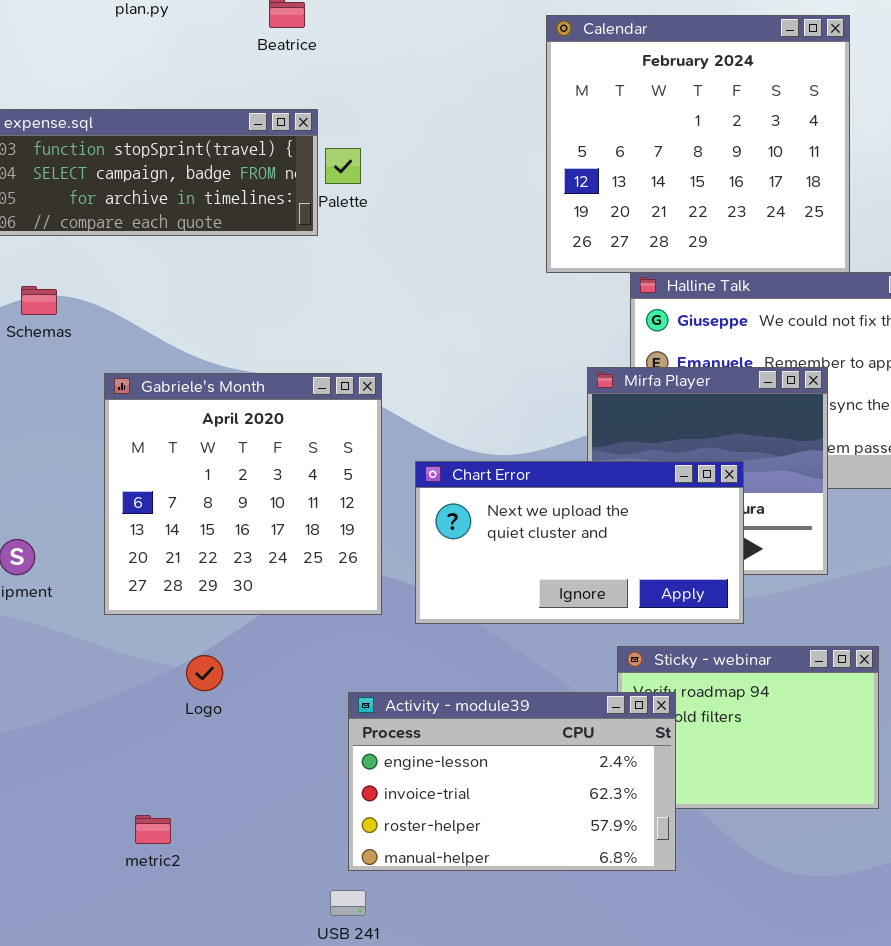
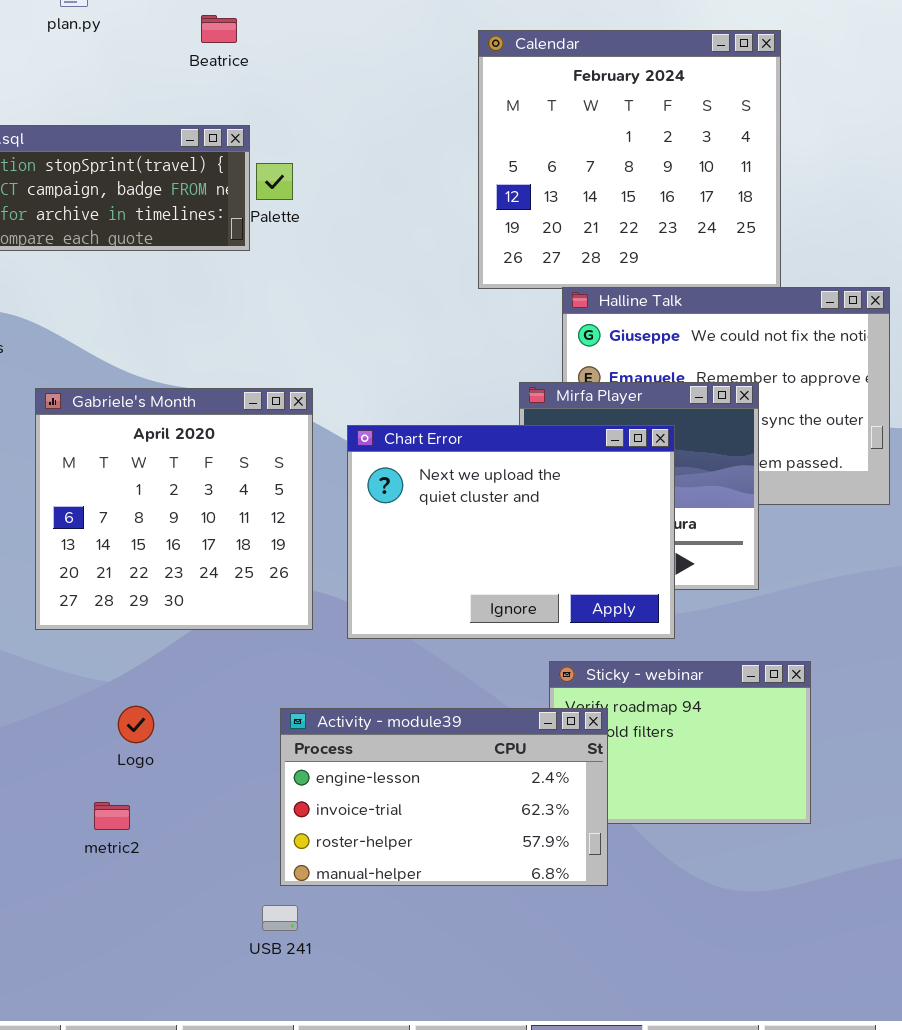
Chart Error: [415,461,744,624] -> [347,425,675,639], resized
Logo: [186,655,223,691] -> [118,706,154,743], moved
metric2: [135,815,171,844] -> [94,802,130,830], moved

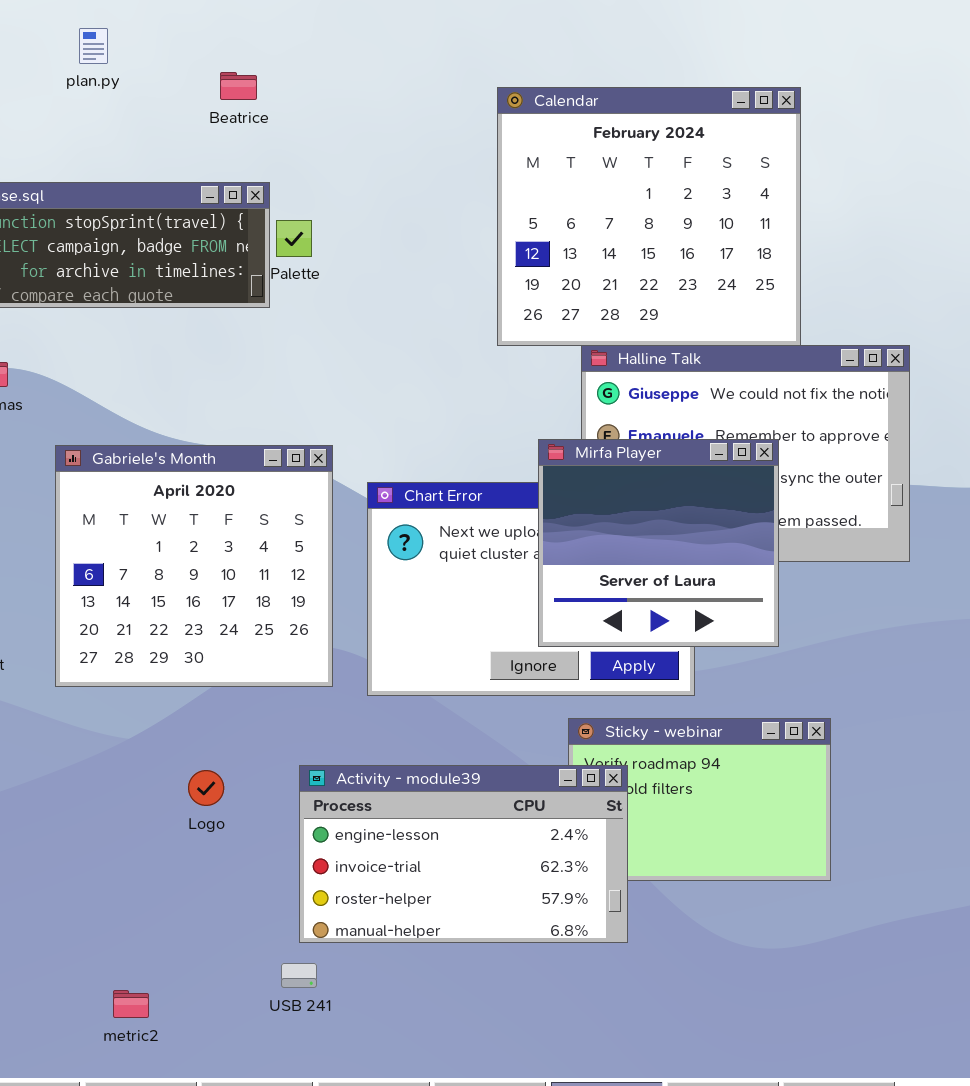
Mirfa Player: [519,382,759,590] -> [538,439,779,647], raised
Logo: [118,706,154,743] -> [188,770,224,806], moved
metric2: [94,802,130,830] -> [113,990,149,1018], moved

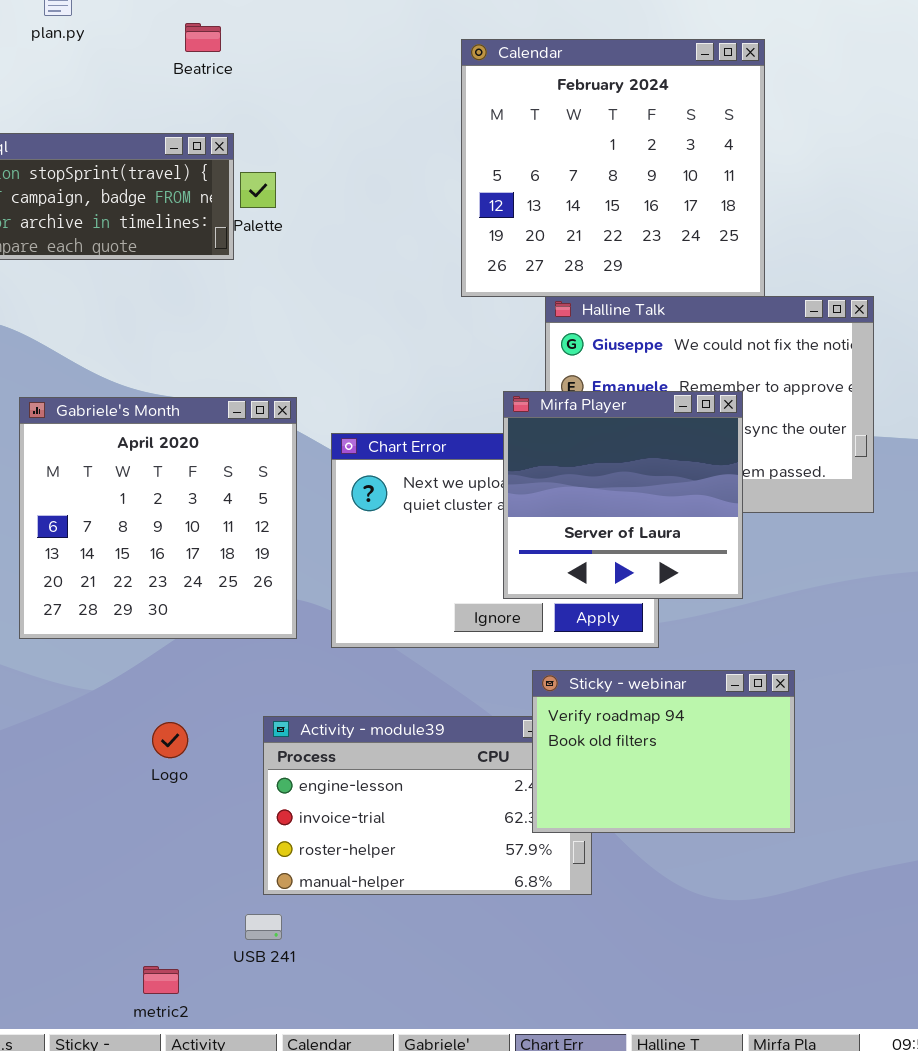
Sticky - webinar: [568,718,831,881] -> [532,670,795,833], raised
metric2: [113,990,149,1018] -> [143,966,179,994], moved

